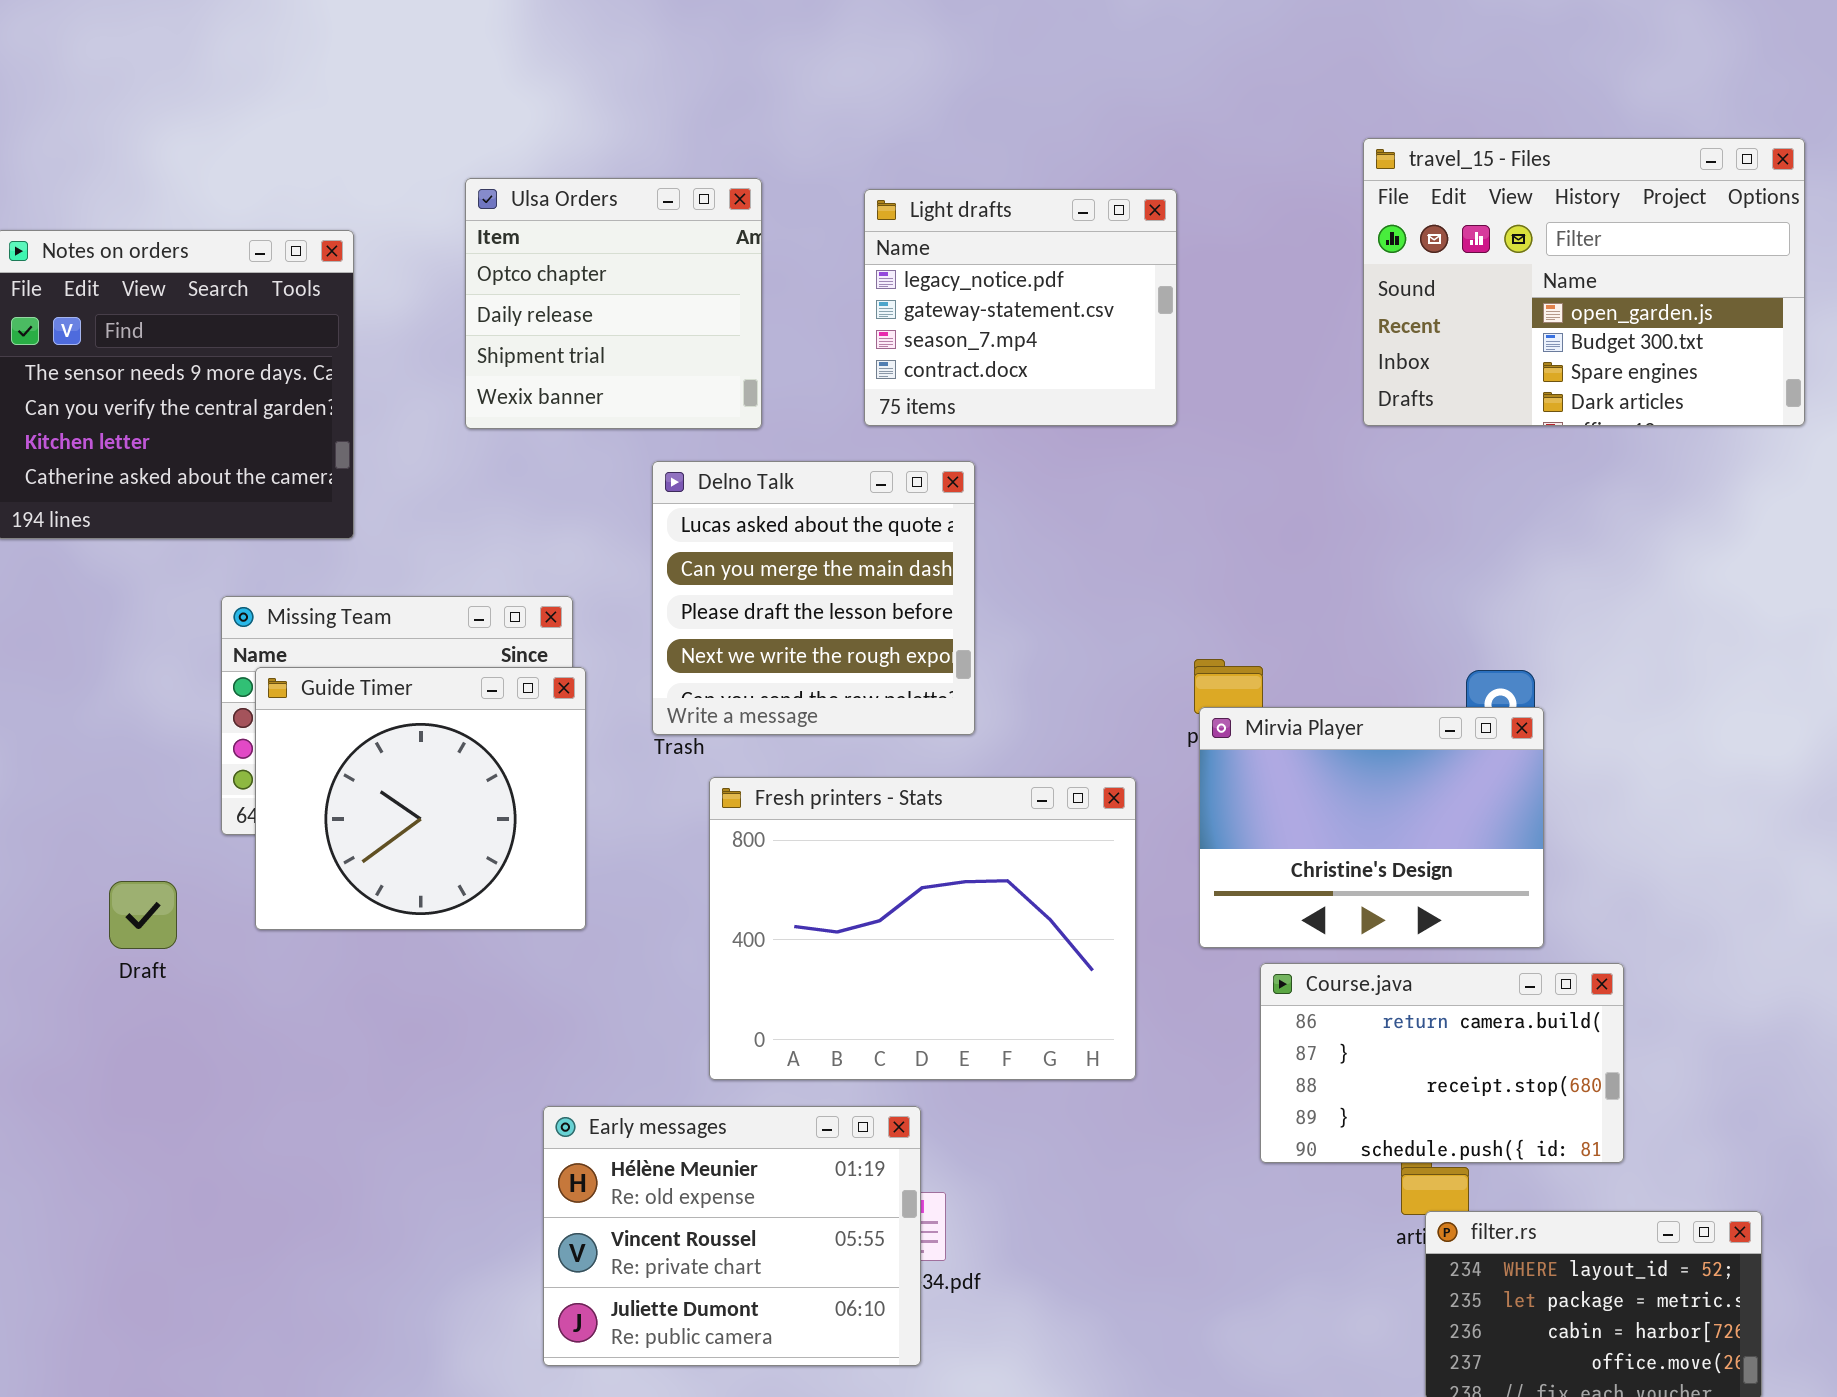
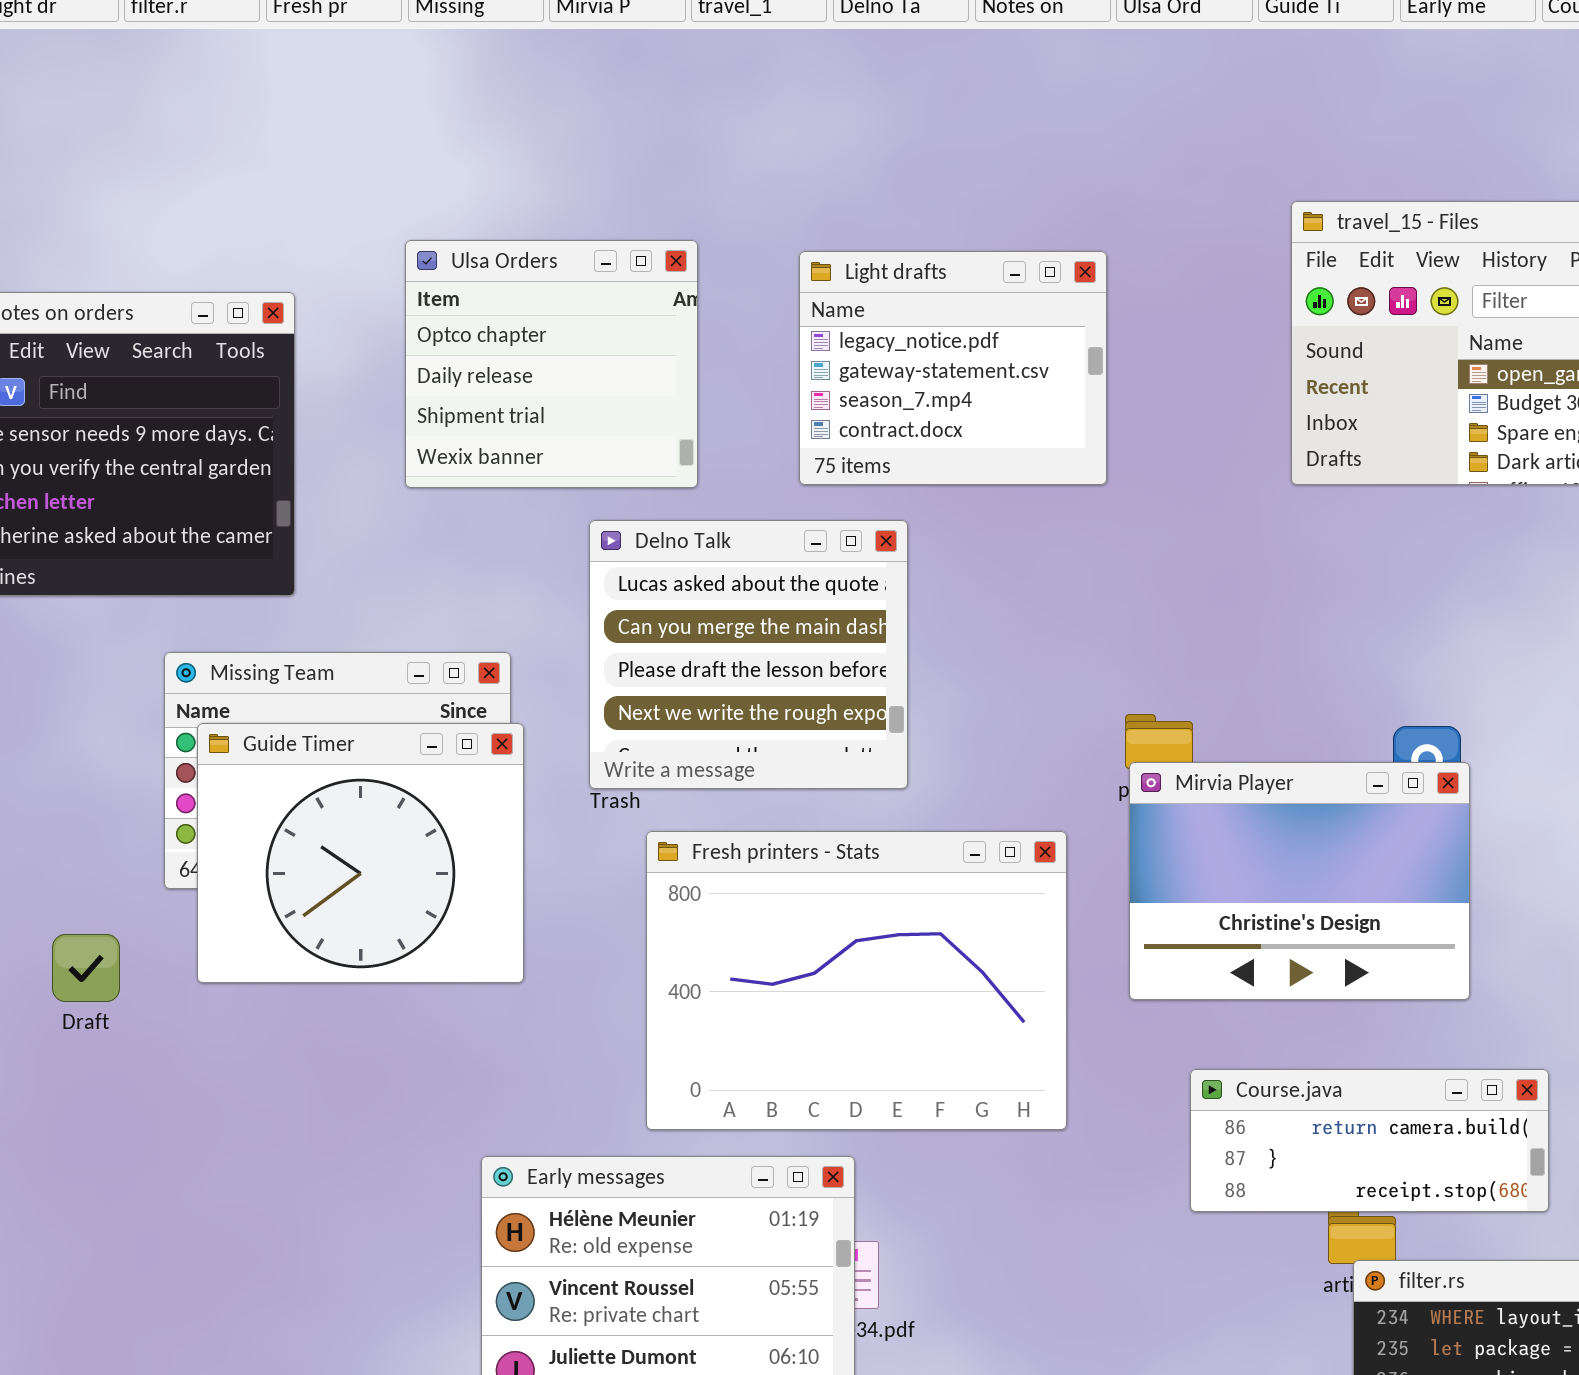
Course.java: [1260,963,1624,1163] -> [1190,1069,1549,1212], resized

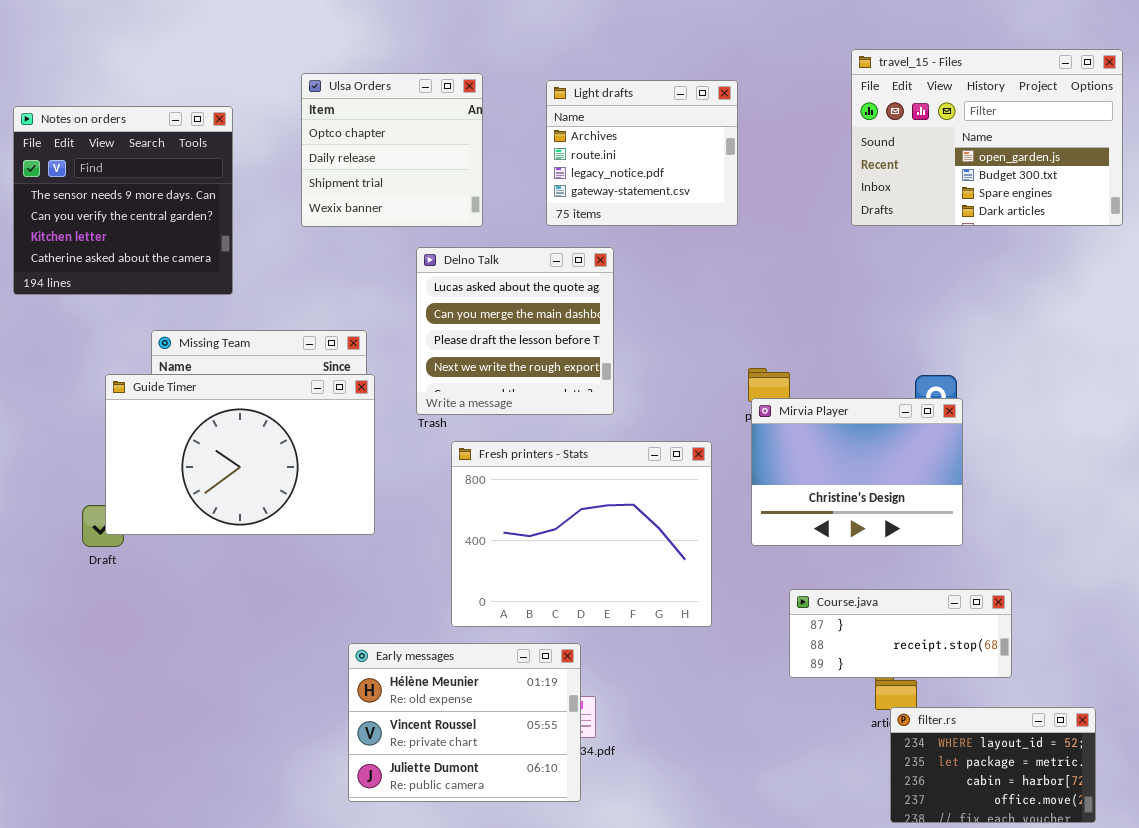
Light drafts: [799,251,1107,485] -> [546,80,738,226], scrolled up 2 rows
Guide Timer: [197,723,524,983] -> [105,374,375,535], resized
Course.java: [1190,1069,1549,1212] -> [789,589,1012,678], scrolled down 1 row

